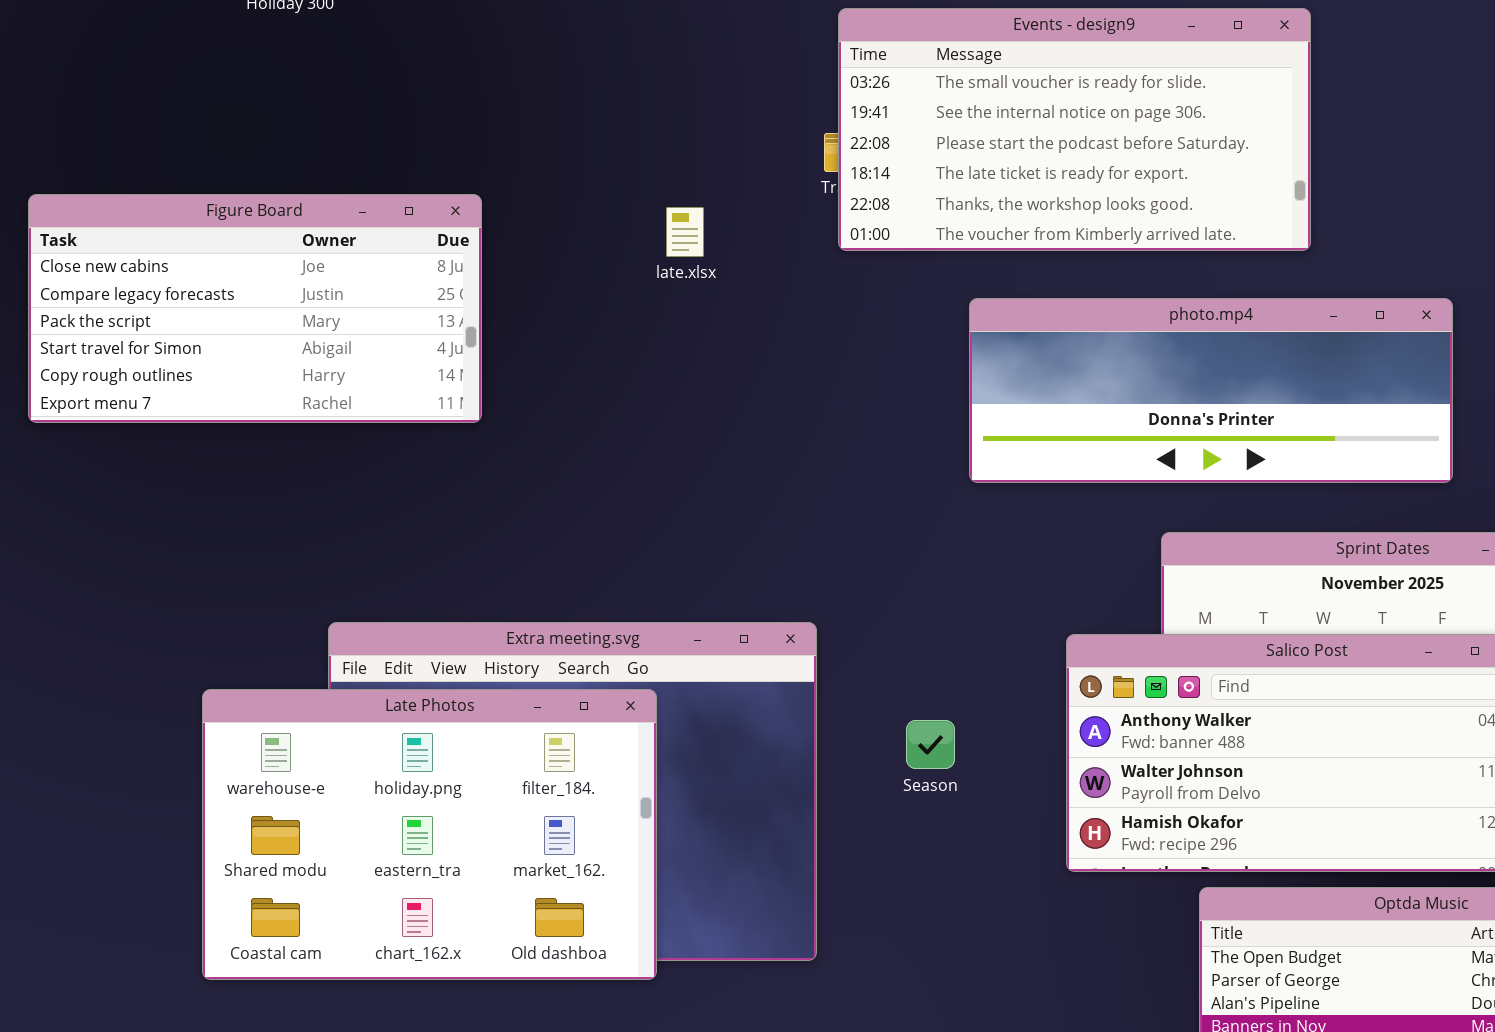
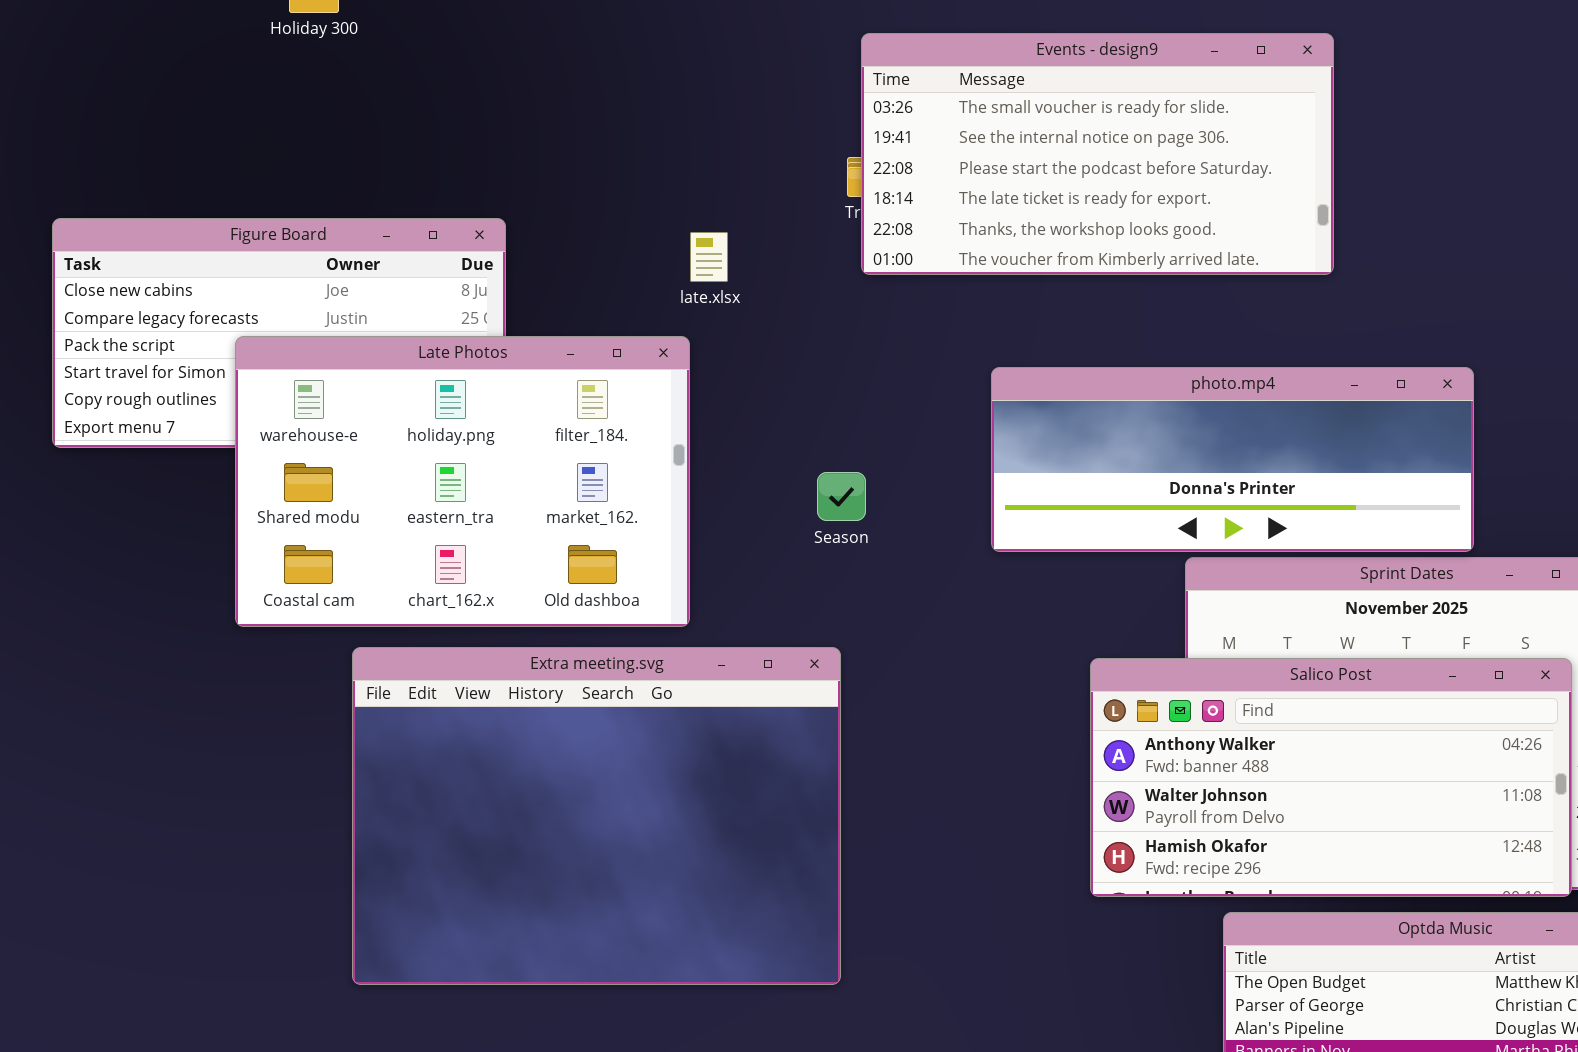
photo.mp4: [969,298,1453,483] -> [991,367,1474,552], moved
Late Photos: [202,689,657,980] -> [235,336,690,627], moved
Season: [906,720,955,769] -> [817,472,866,521], moved

